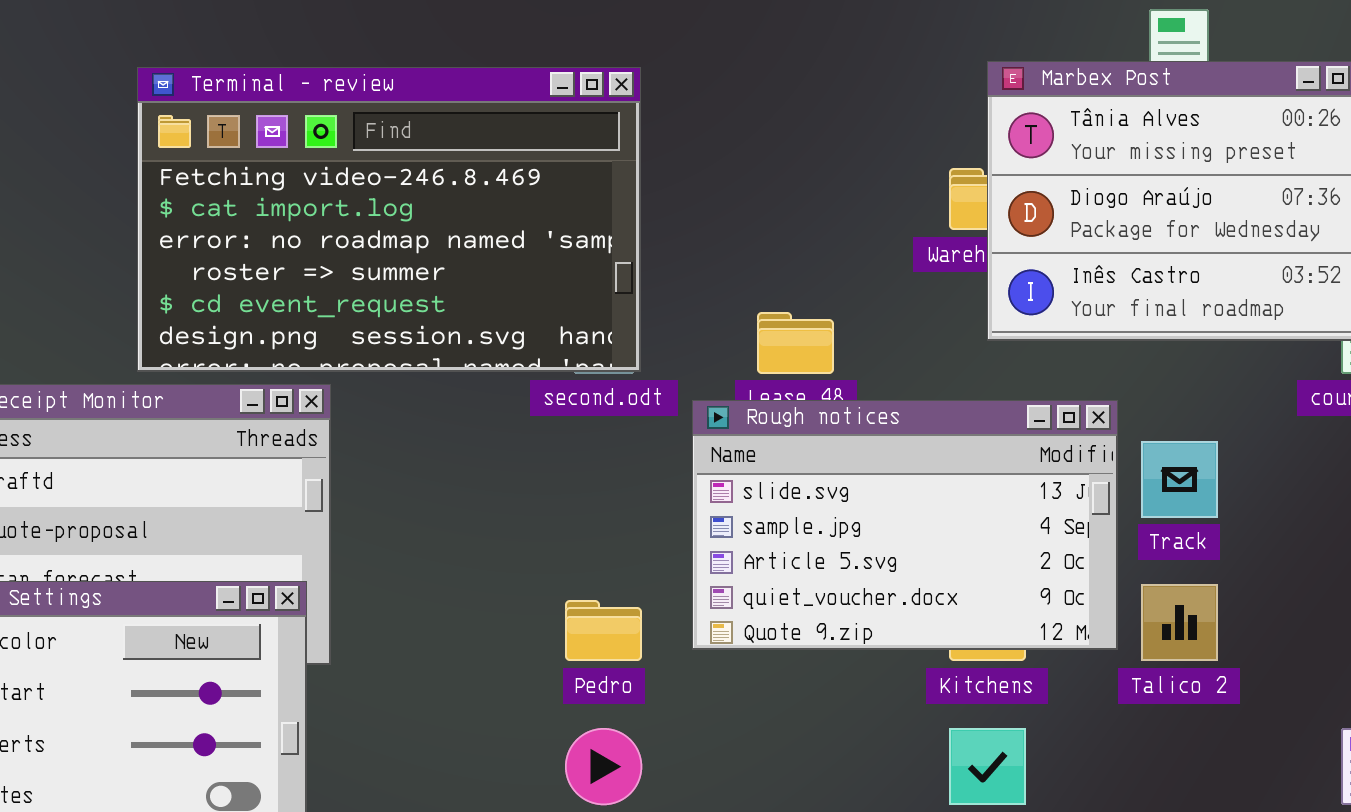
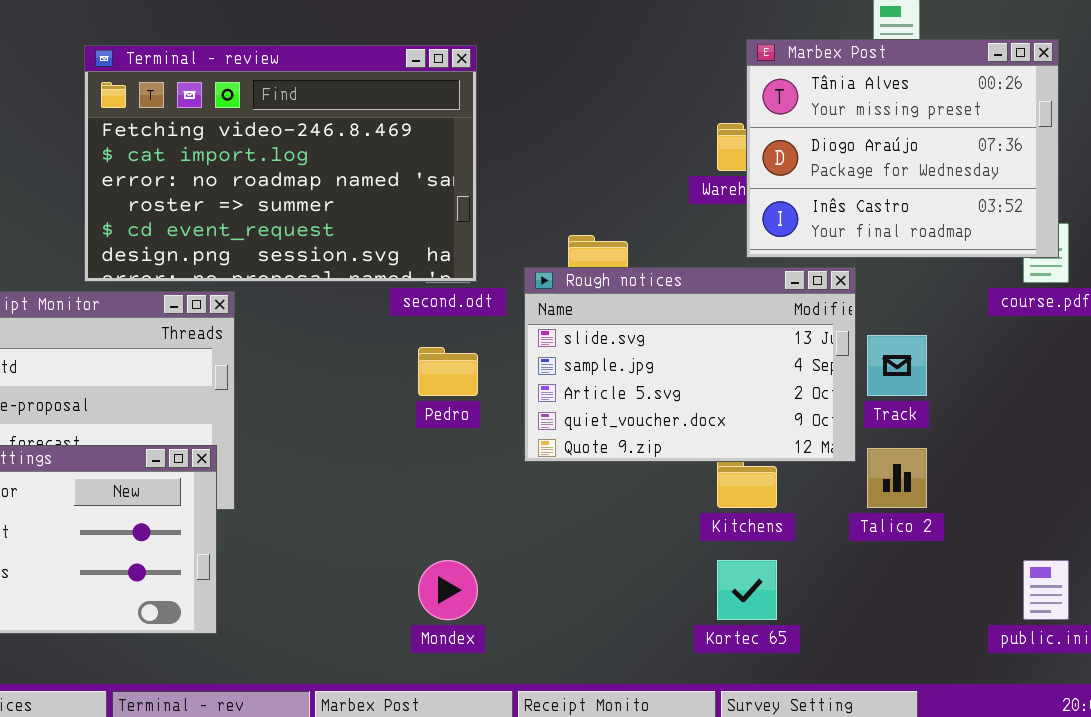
Rough notices: [692,400,1118,650] -> [524,267,856,462], moved
Pedro: [565,600,642,661] -> [418,347,478,396], moved

